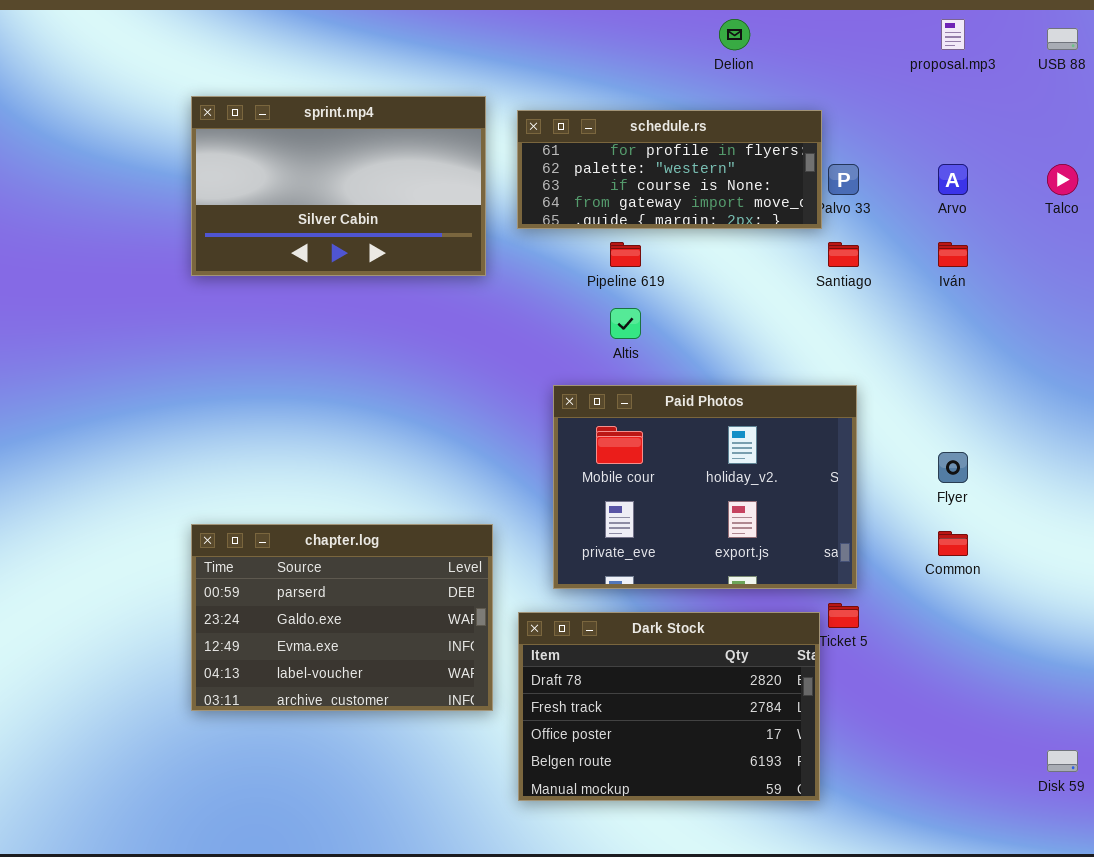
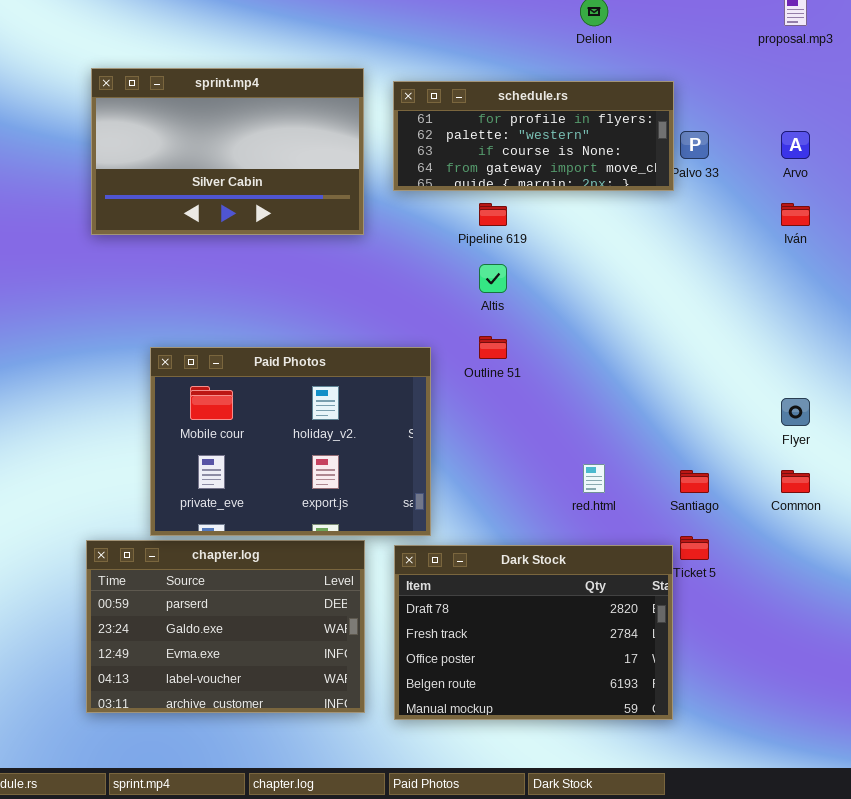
Santiago: [828,242,859,267] -> [680,470,709,493], moved
Paid Photos: [553,385,857,589] -> [150,347,431,536], moved
chapter.log: [191,524,493,711] -> [86,540,365,713], moved

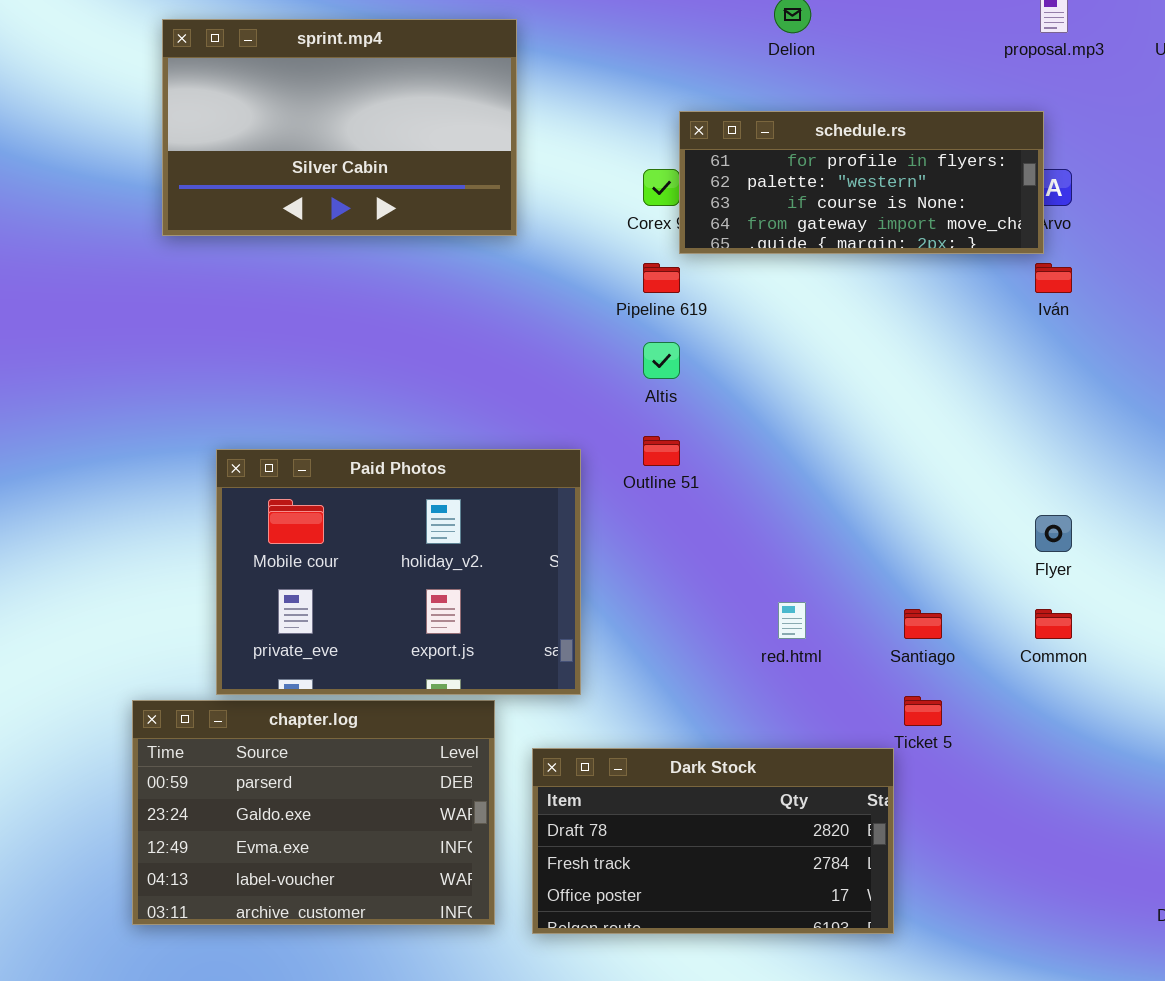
sprint.mp4: [91,68,364,235] -> [162,19,517,236], moved
schedule.rs: [393,81,674,191] -> [679,111,1044,254], moved
Dark Stock: [394,545,673,720] -> [532,748,894,934], resized

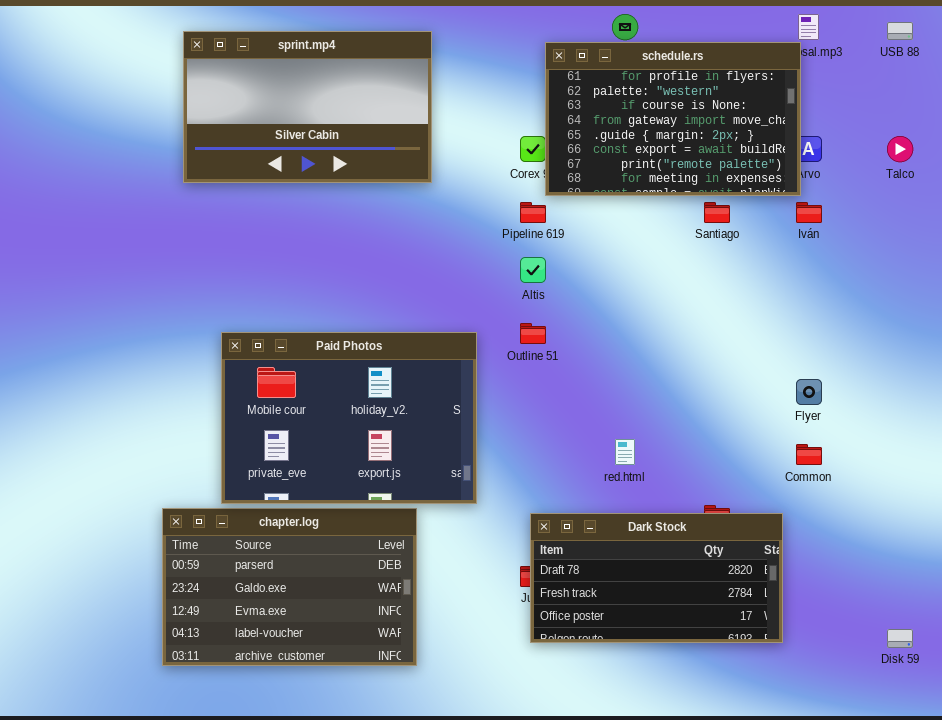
schedule.rs: [679,111,1044,254] -> [545,42,801,196], resized
Santiago: [904,609,942,639] -> [704,202,730,223], moved
Dark Stock: [532,748,894,934] -> [530,513,783,643], moved

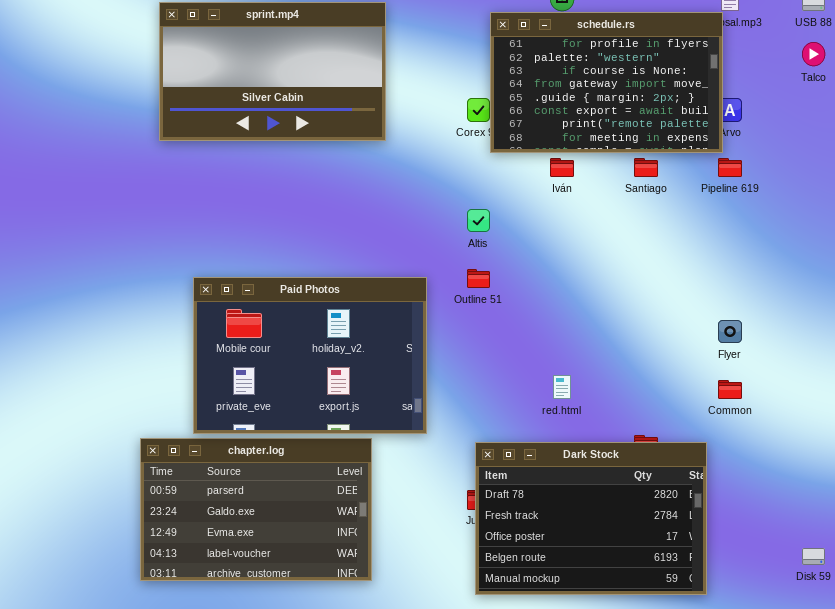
Talco: [887,136,913,162] -> [802,42,825,66], moved
Pipeline 619: [520,202,546,223] -> [718,158,742,177], moved
Iván: [796,202,822,223] -> [550,158,574,177], moved
Dark Stock: [530,513,783,643] -> [475,442,707,595], resized

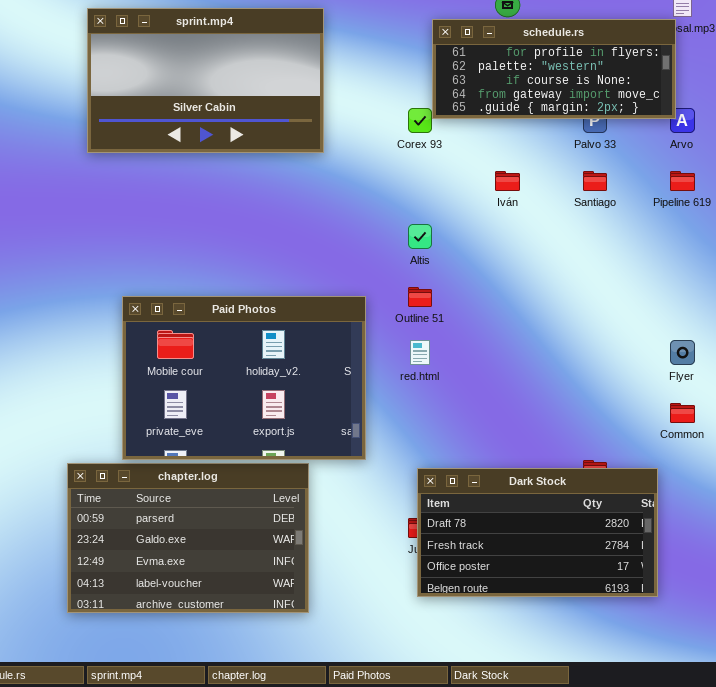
schedule.rs: [490,12,723,153] -> [432,19,676,119], resized
red.html: [553,375,571,399] -> [410,340,430,365], moved
Dark Stock: [475,442,707,595] -> [417,468,658,597], resized

